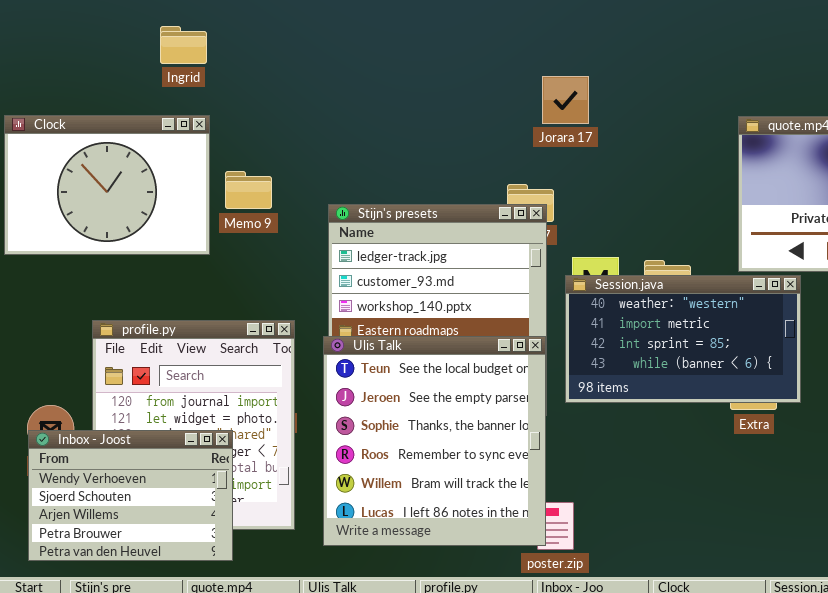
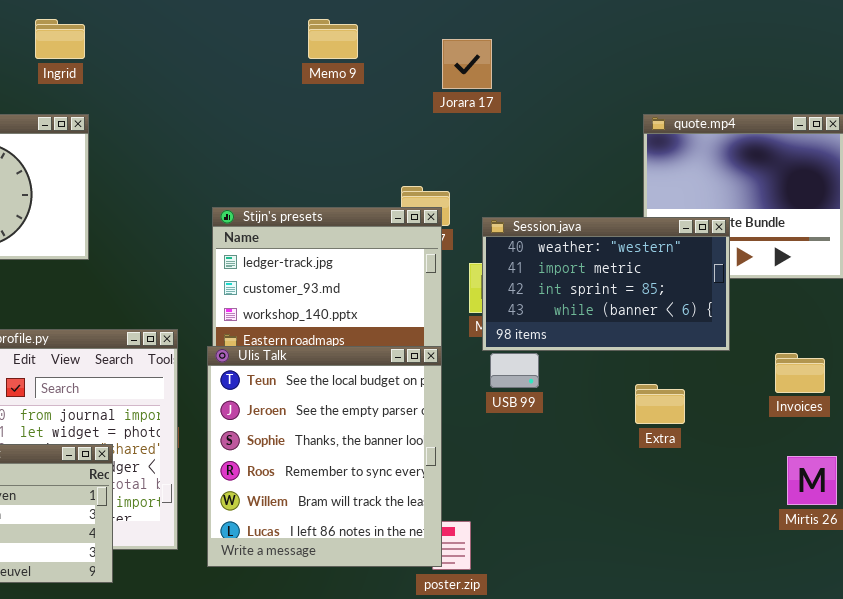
Jorara 17: [542,76,589,124] -> [442,39,492,89], moved
Memo 9: [225,171,272,209] -> [308,19,358,59], moved
Session.java: [565,275,801,403] -> [482,217,730,351], moved

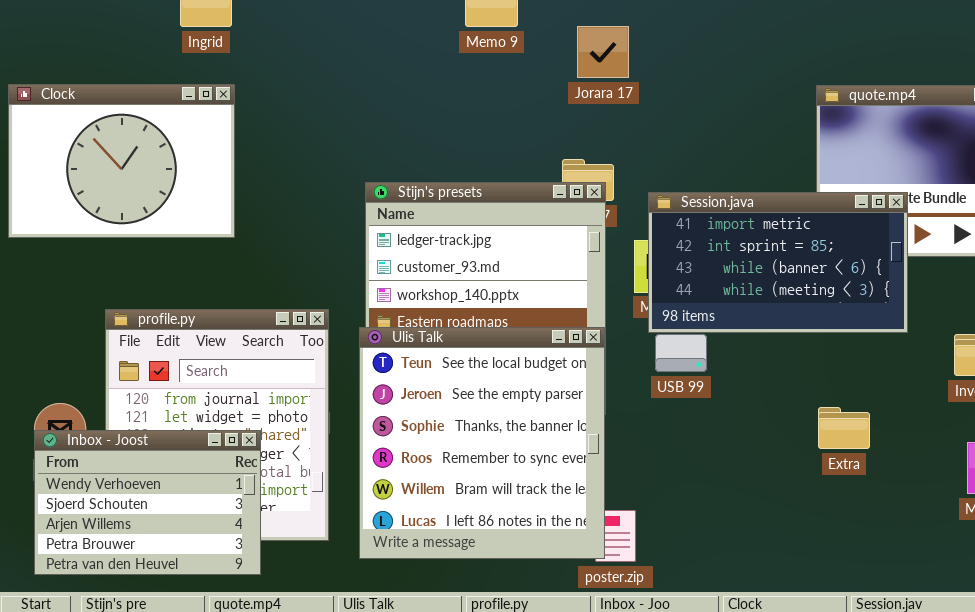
Jorara 17: [442,39,492,89] -> [577,26,629,78], moved
Session.java: [482,217,730,351] -> [648,192,908,333], scrolled down 1 row
Extra: [635,384,685,424] -> [818,407,870,449], moved

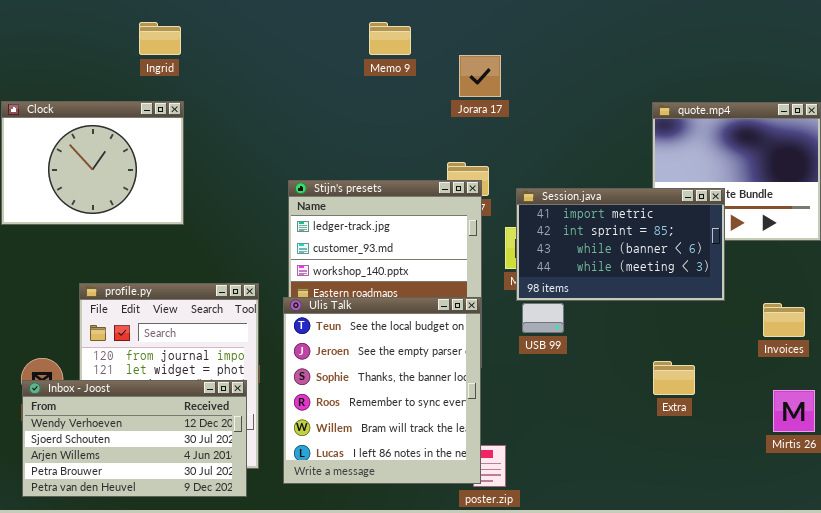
Inbox - Joost: [34,430,261,575] -> [22,380,247,497], resized

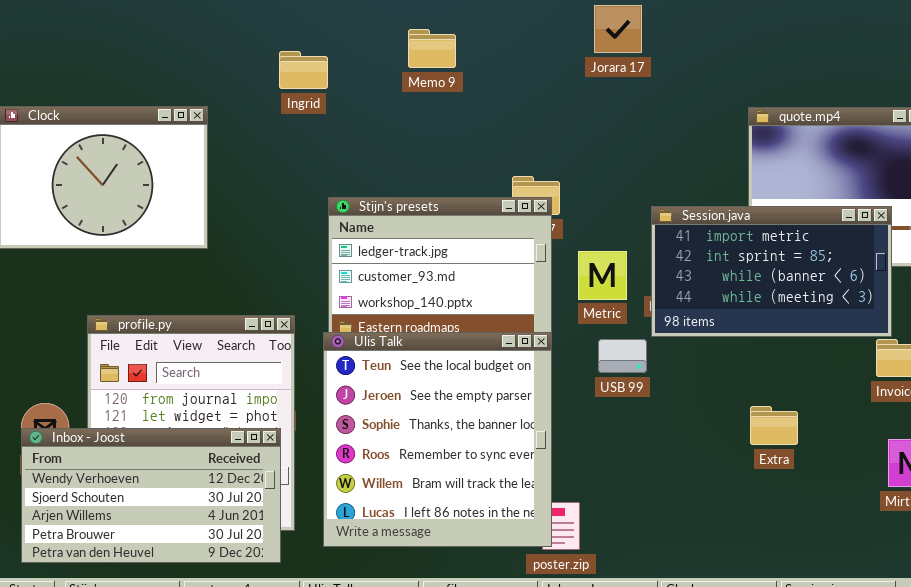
Ingrid: [139,22,181,55] -> [279,51,328,89], moved
Memo 9: [369,22,411,55] -> [408,29,456,68], moved
Jorara 17: [459,55,501,97] -> [594,5,642,53], moved
Session.java: [516,188,725,301] -> [651,206,892,337], moved

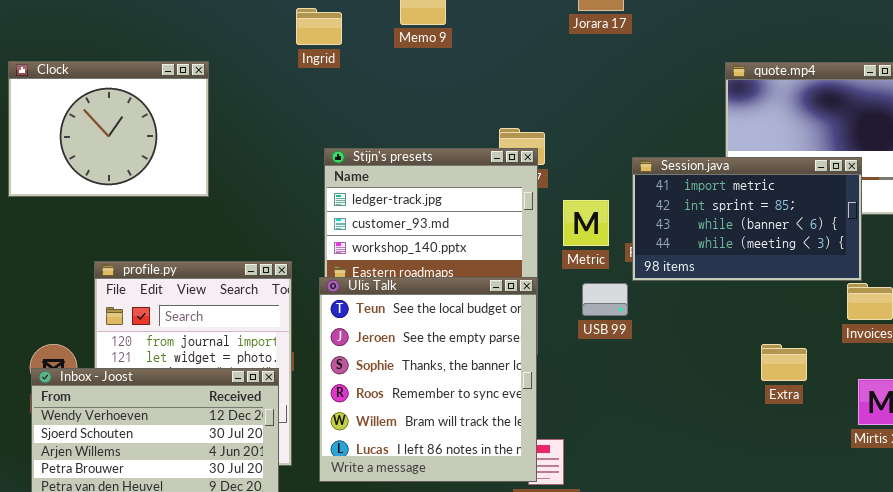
Ingrid: [279,51,328,89] -> [296,8,342,45], moved
Extra: [750,406,798,445] -> [761,344,807,381], moved

